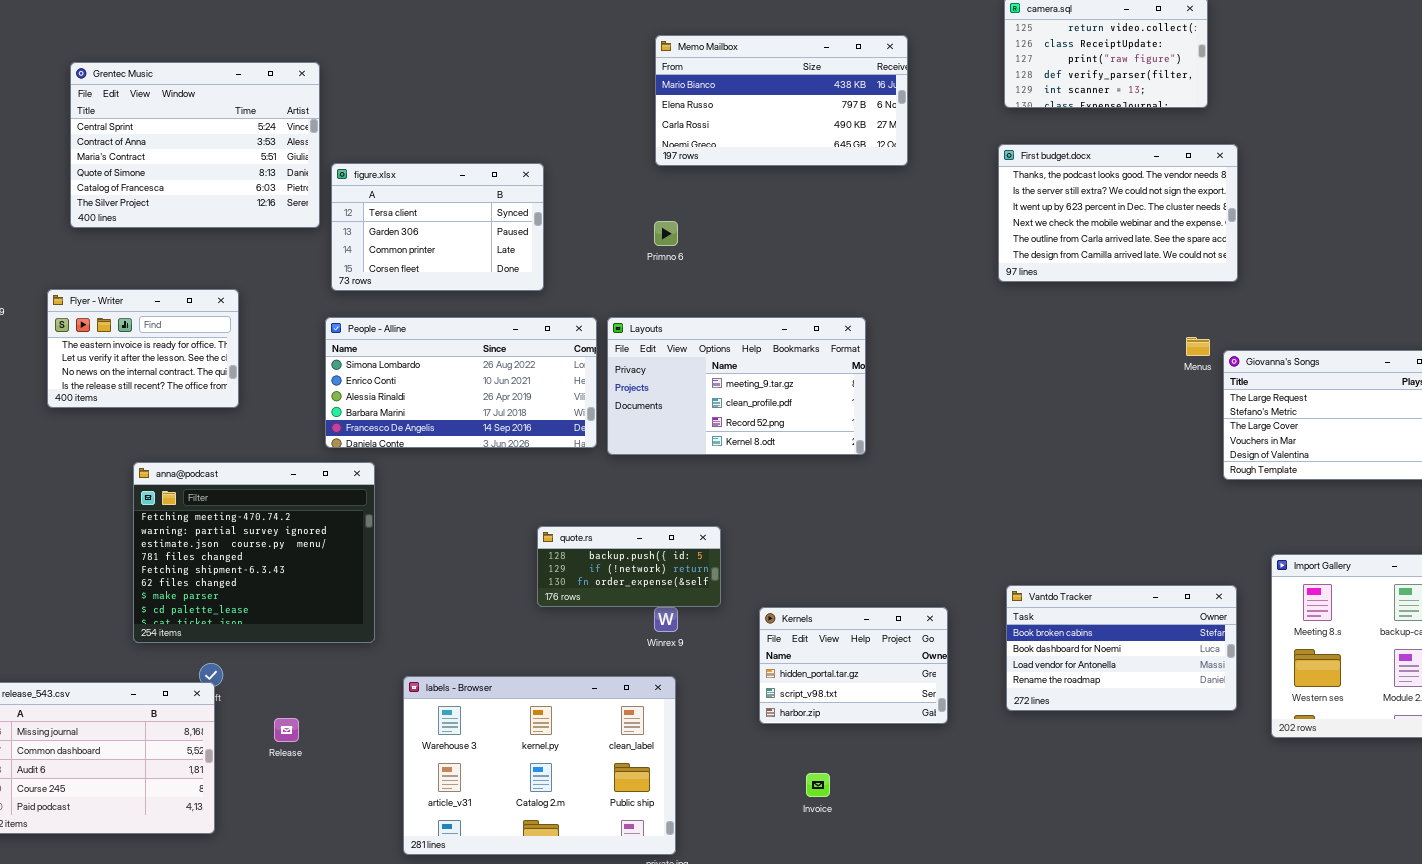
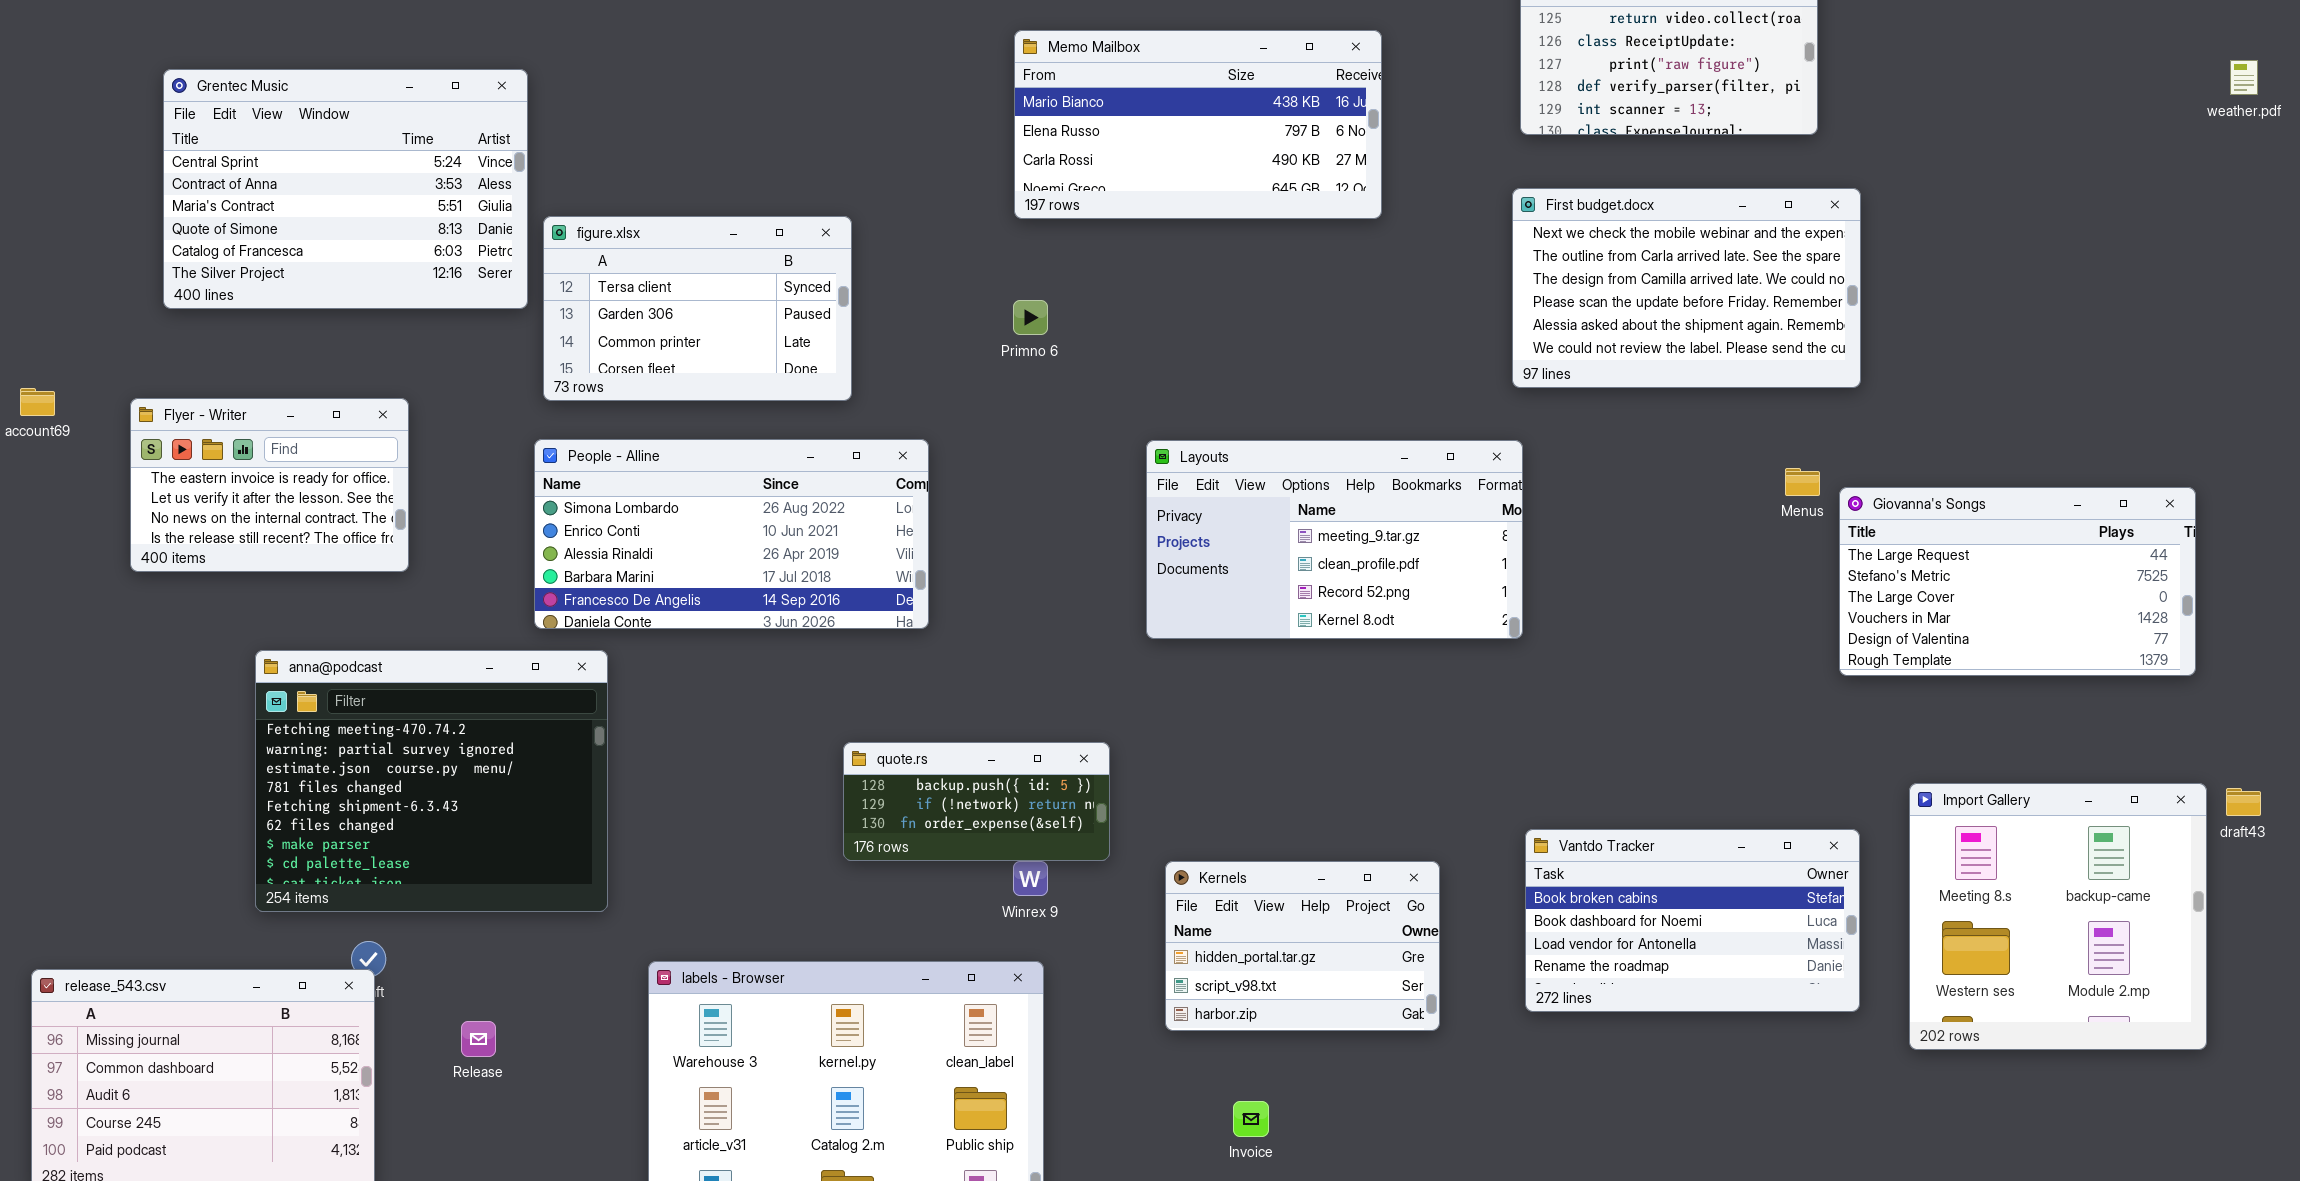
First budget.docx: [998,144,1238,282] -> [1512,188,1861,388], scrolled down 3 rows
Layouts: [607,317,866,455] -> [1146,440,1523,639], moved

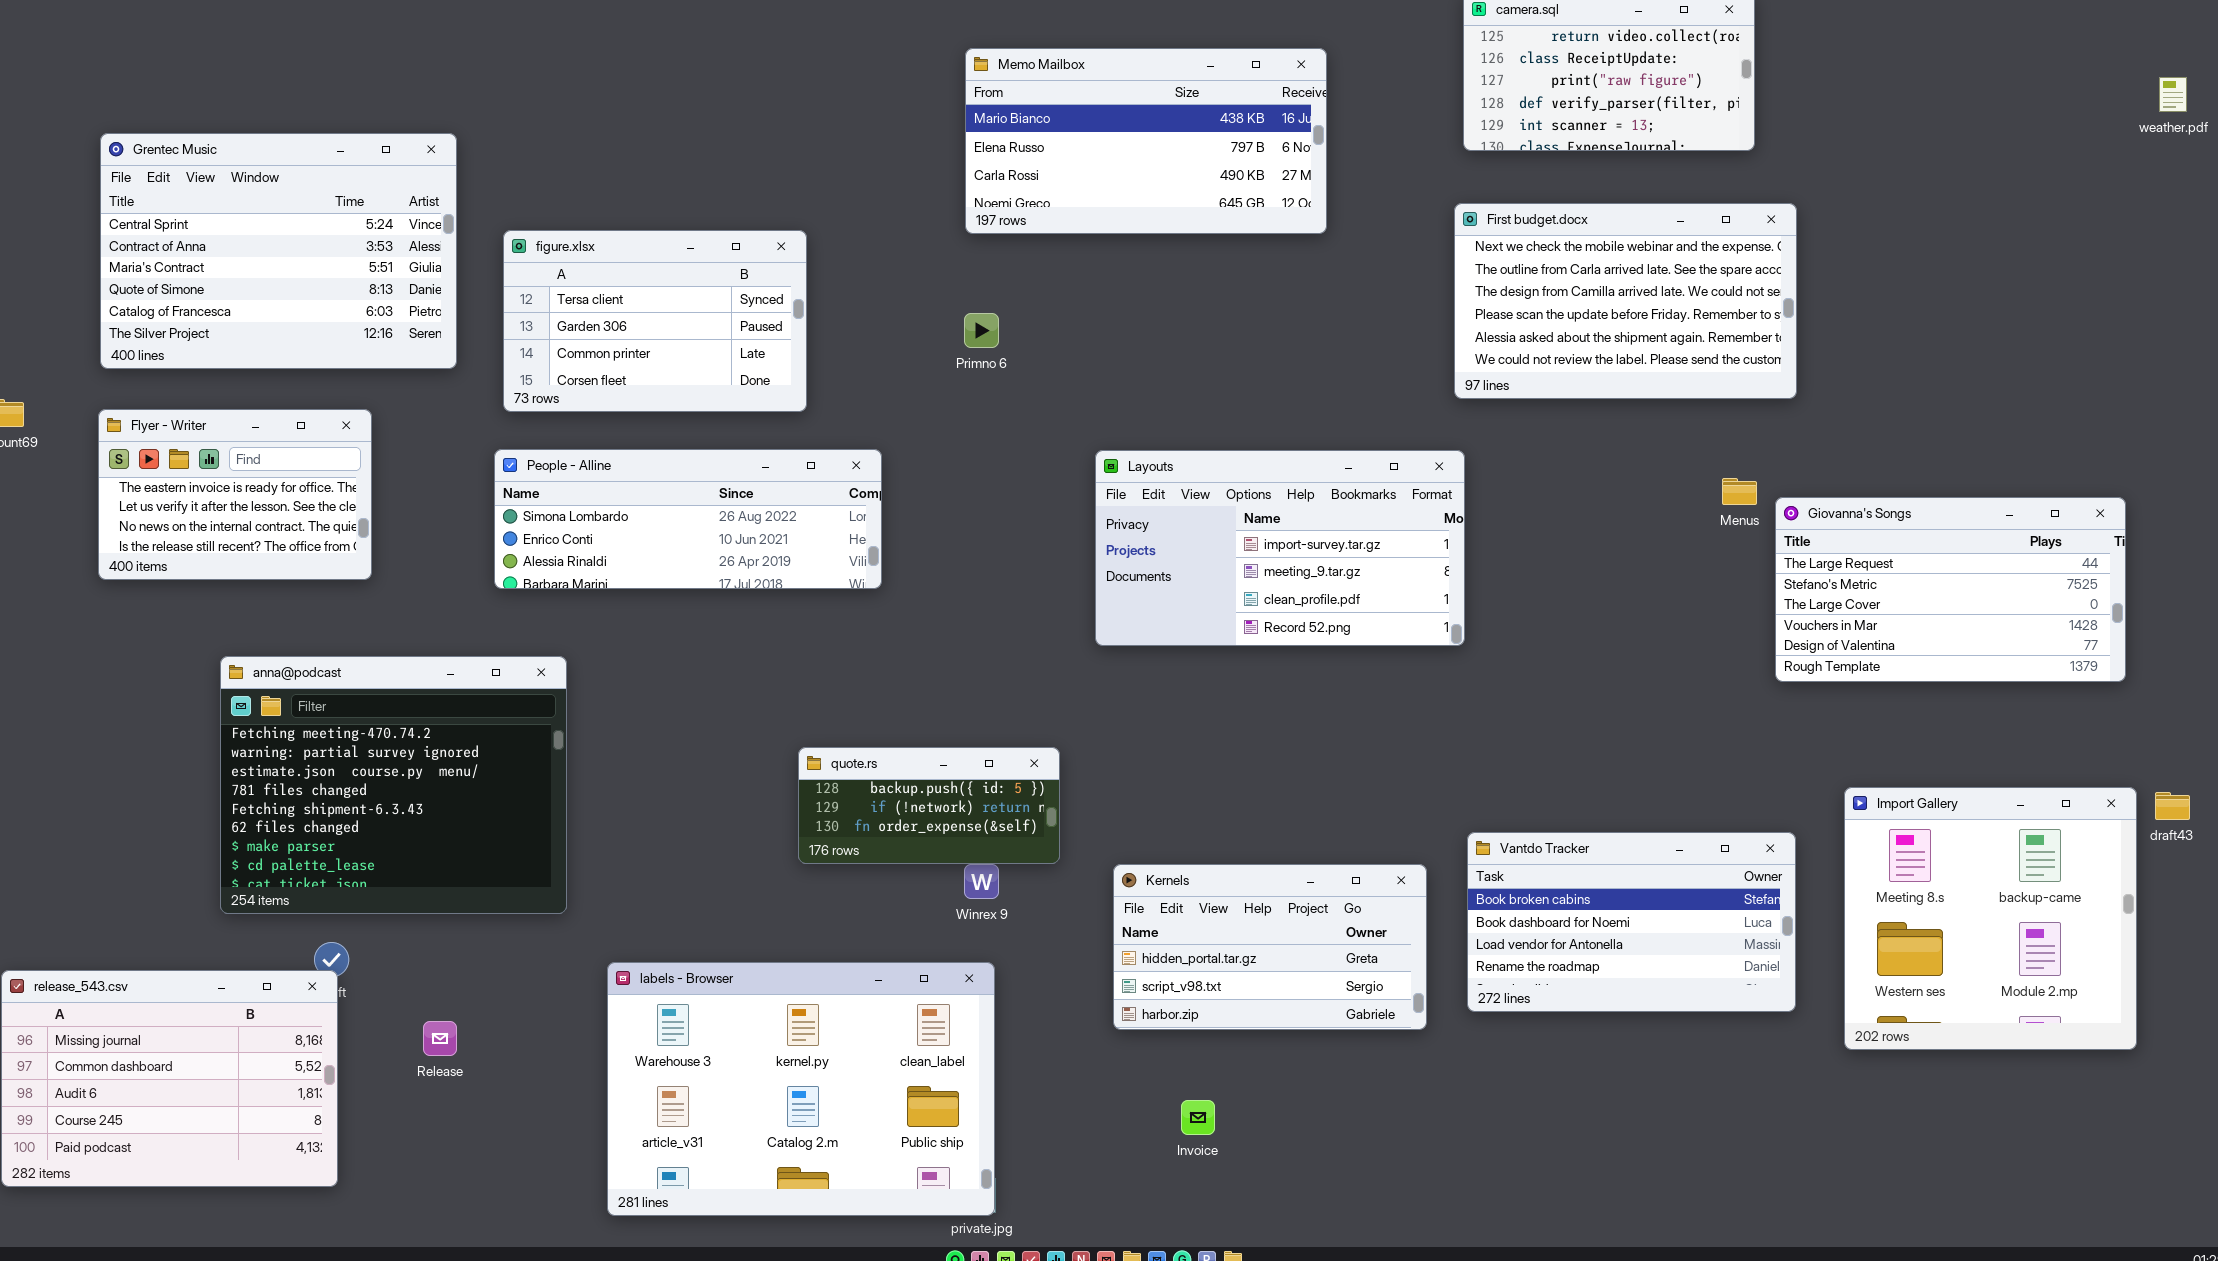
Grentec Music: [163,69,528,309] -> [100,133,457,369], moved
People - Alline: [534,439,929,629] -> [494,449,882,589], resized
Layouts: [1146,440,1523,639] -> [1095,450,1465,646], scrolled up 1 row
Kernels: [1165,861,1440,1031] -> [1113,864,1427,1030], resized

